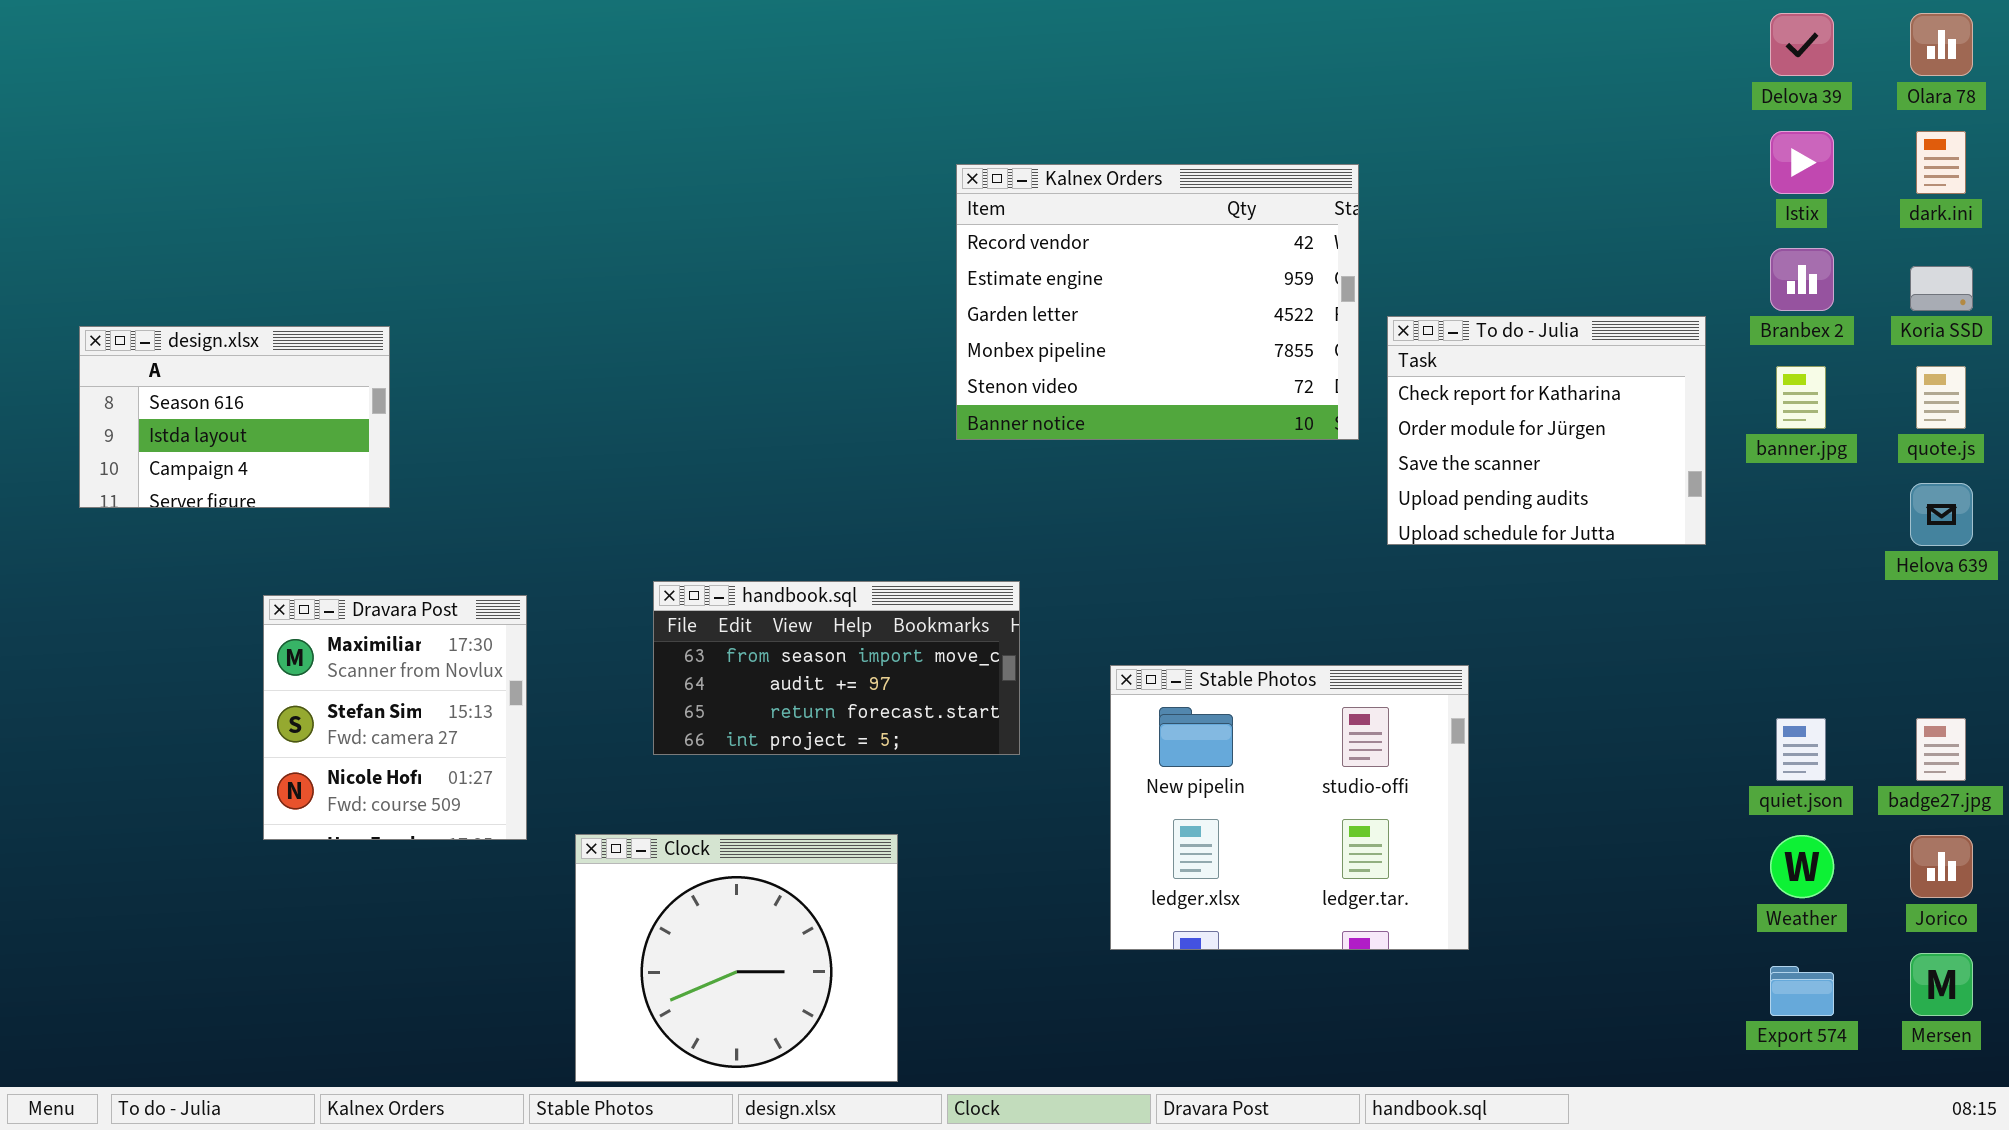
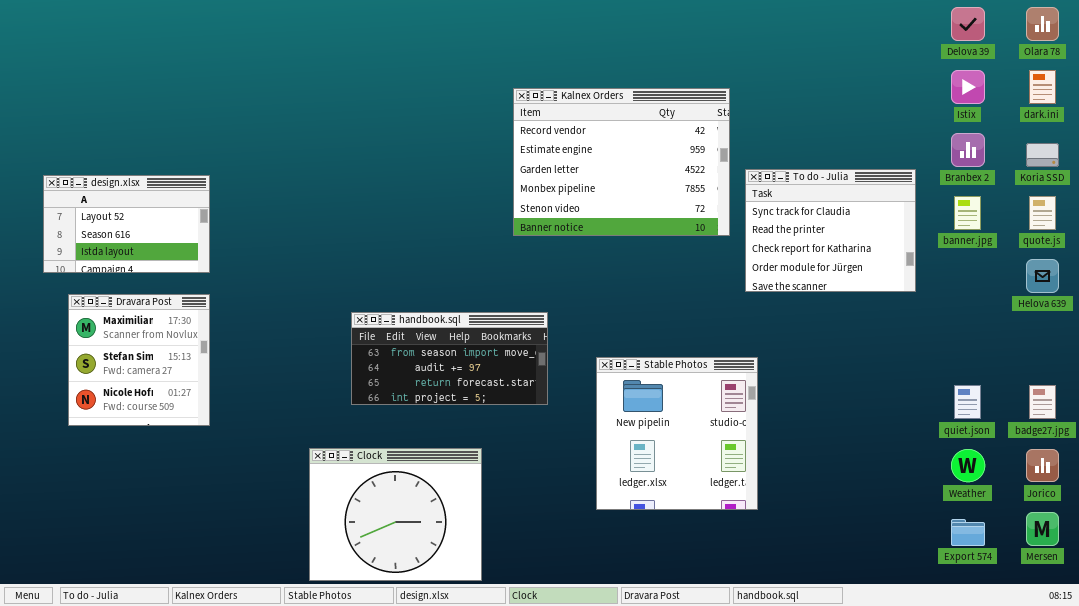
To do - Julia: [1387,316,1706,545] -> [745,169,916,292], scrolled up 2 rows
design.xlsx: [79,326,390,508] -> [43,175,210,273], scrolled up 1 row
Dravara Post: [263,595,527,840] -> [68,294,210,426], moved
Stable Photos: [1110,665,1469,950] -> [596,357,758,510], resized

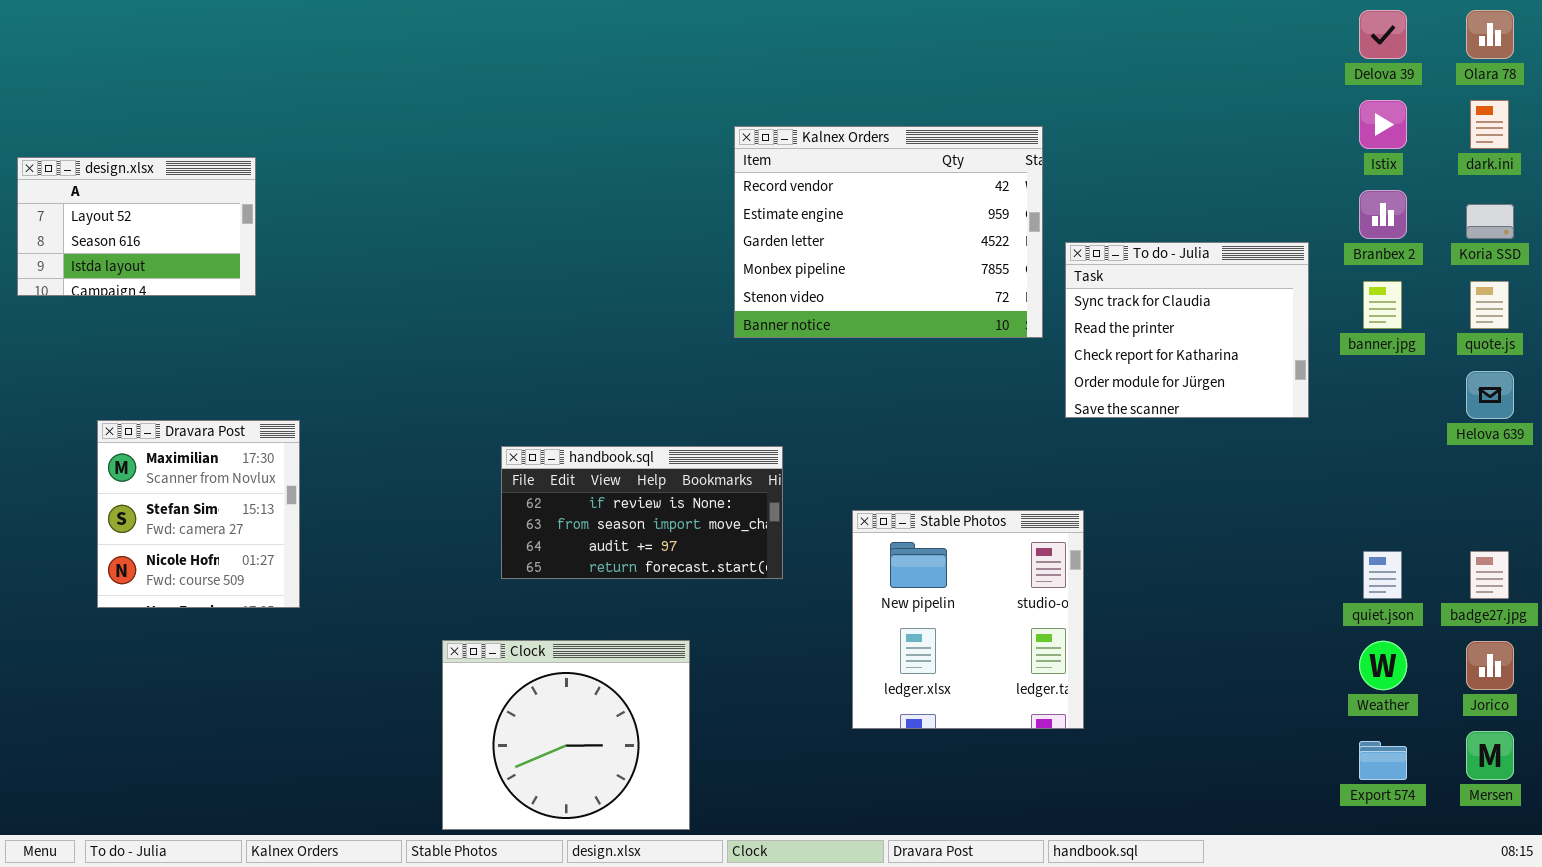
design.xlsx: [43,175,210,273] -> [17,157,256,296], moved
handbook.sql: [351,312,548,405] -> [501,446,783,579], scrolled up 1 row

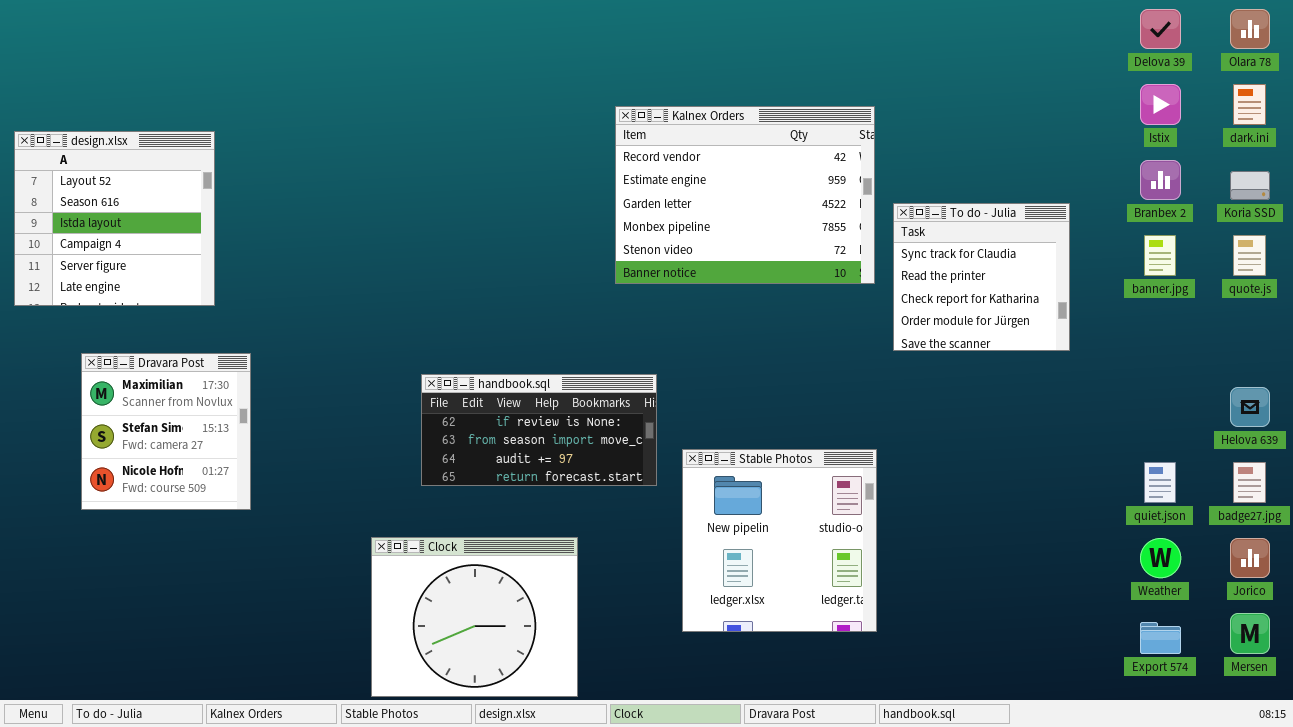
design.xlsx: [17,157,256,296] -> [14,131,215,306], resized
To do - Julia: [1065,242,1309,418] -> [893,203,1070,351], resized
Helova 639: [1466,371,1514,419] -> [1230,387,1270,427], moved
Stable Photos: [852,510,1084,729] -> [682,449,877,632], moved

